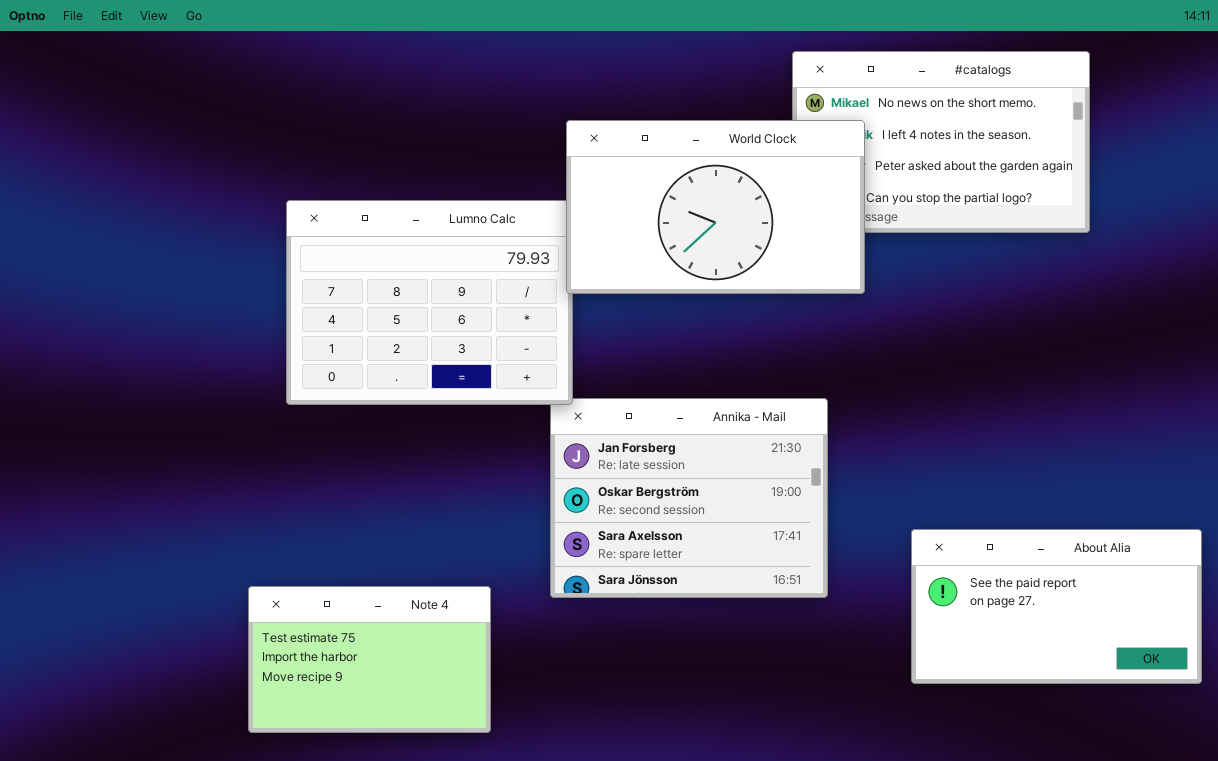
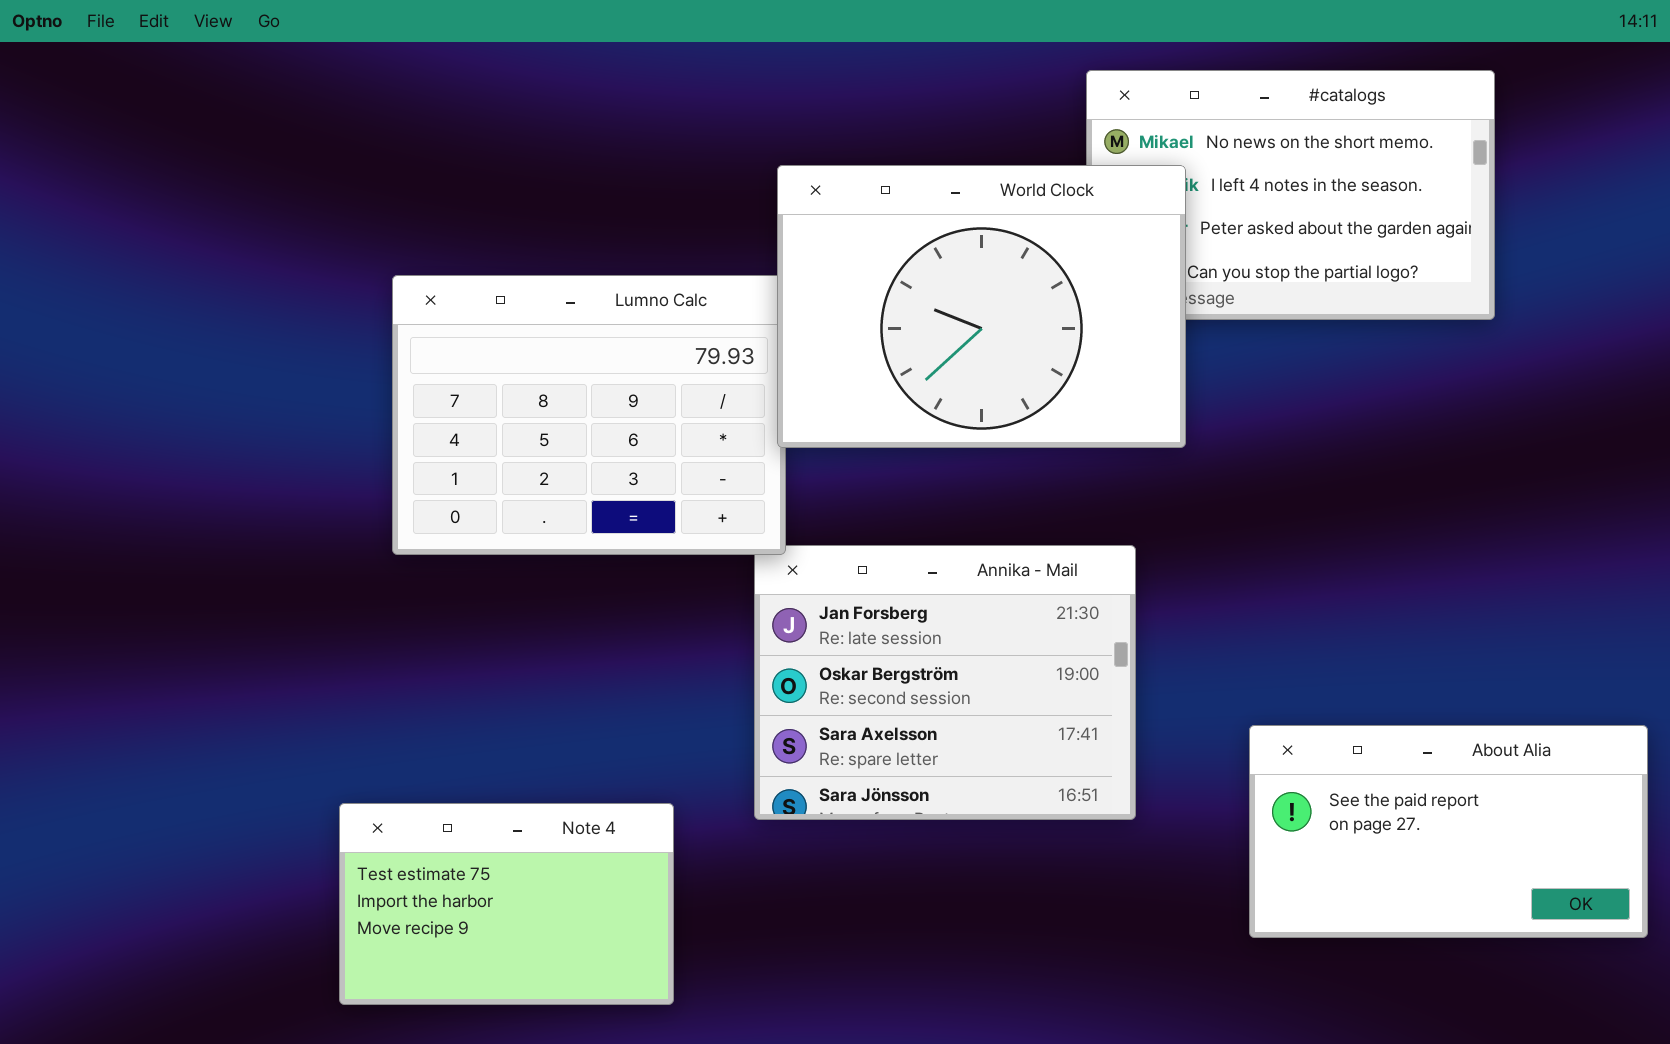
World Clock: [566,120,865,294] -> [777,165,1186,448], resized

